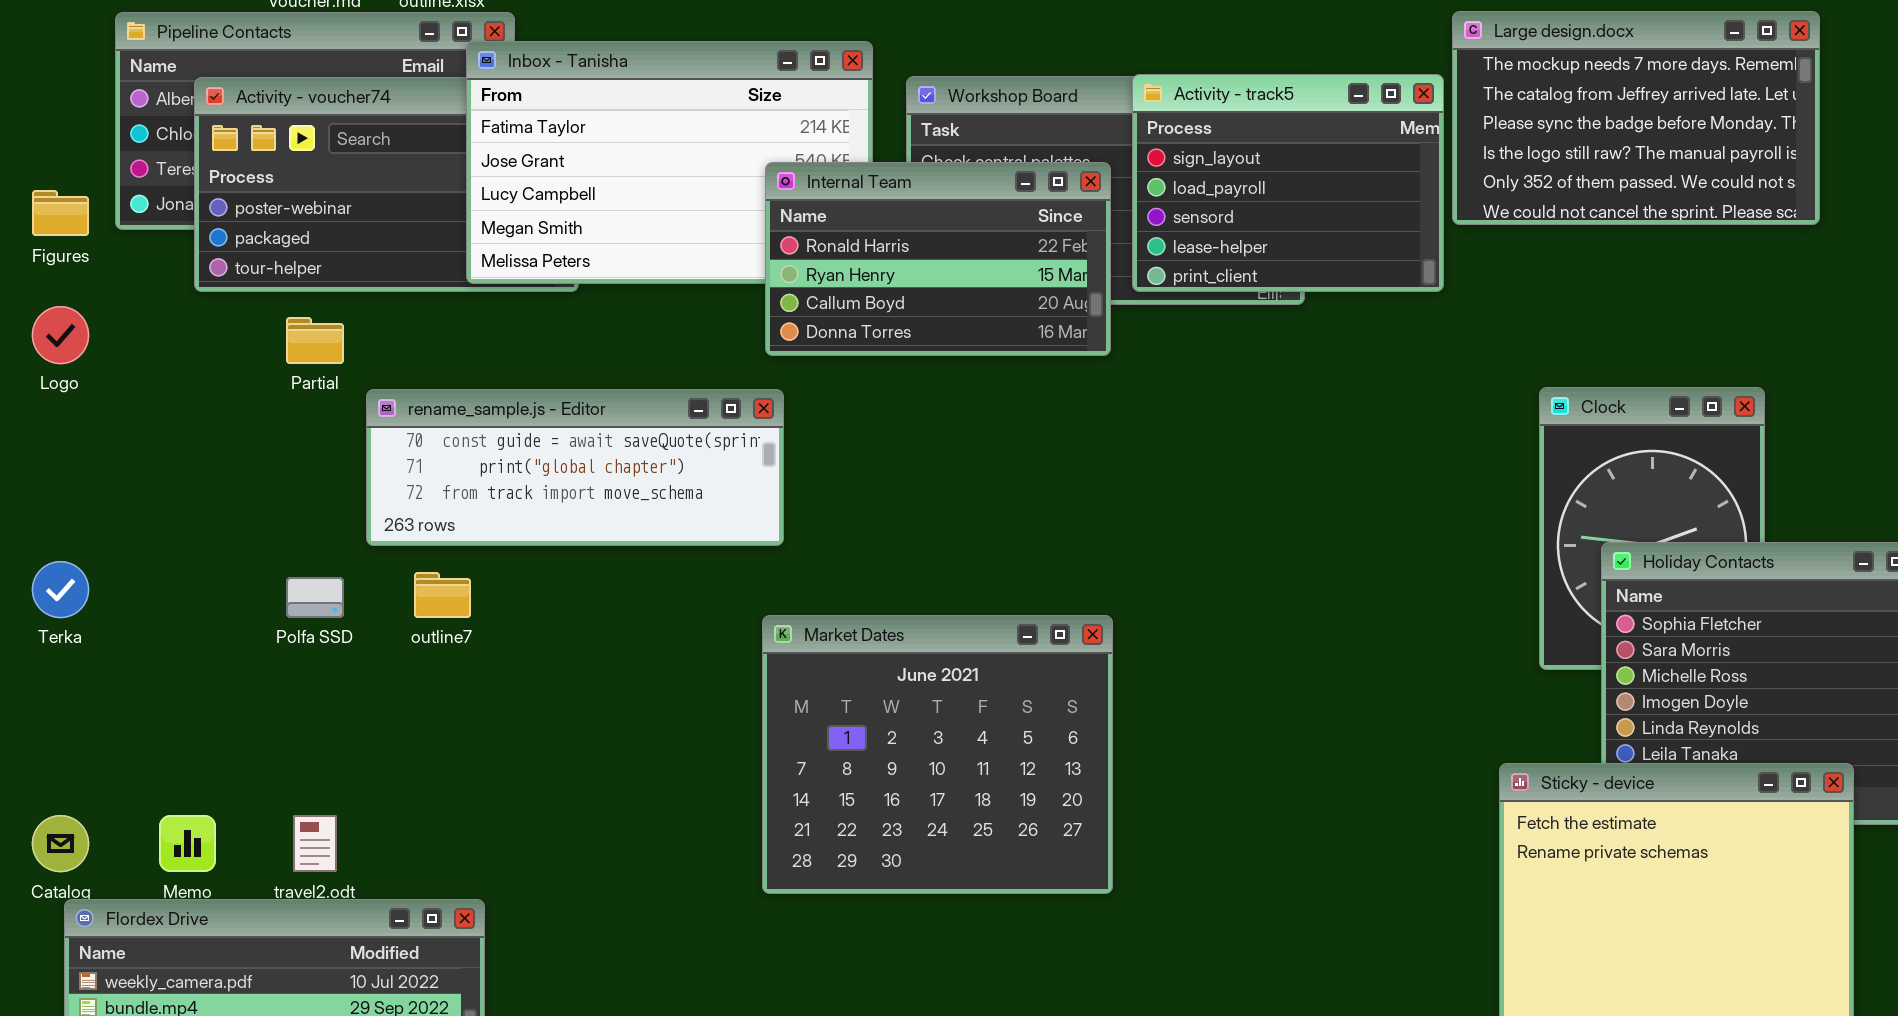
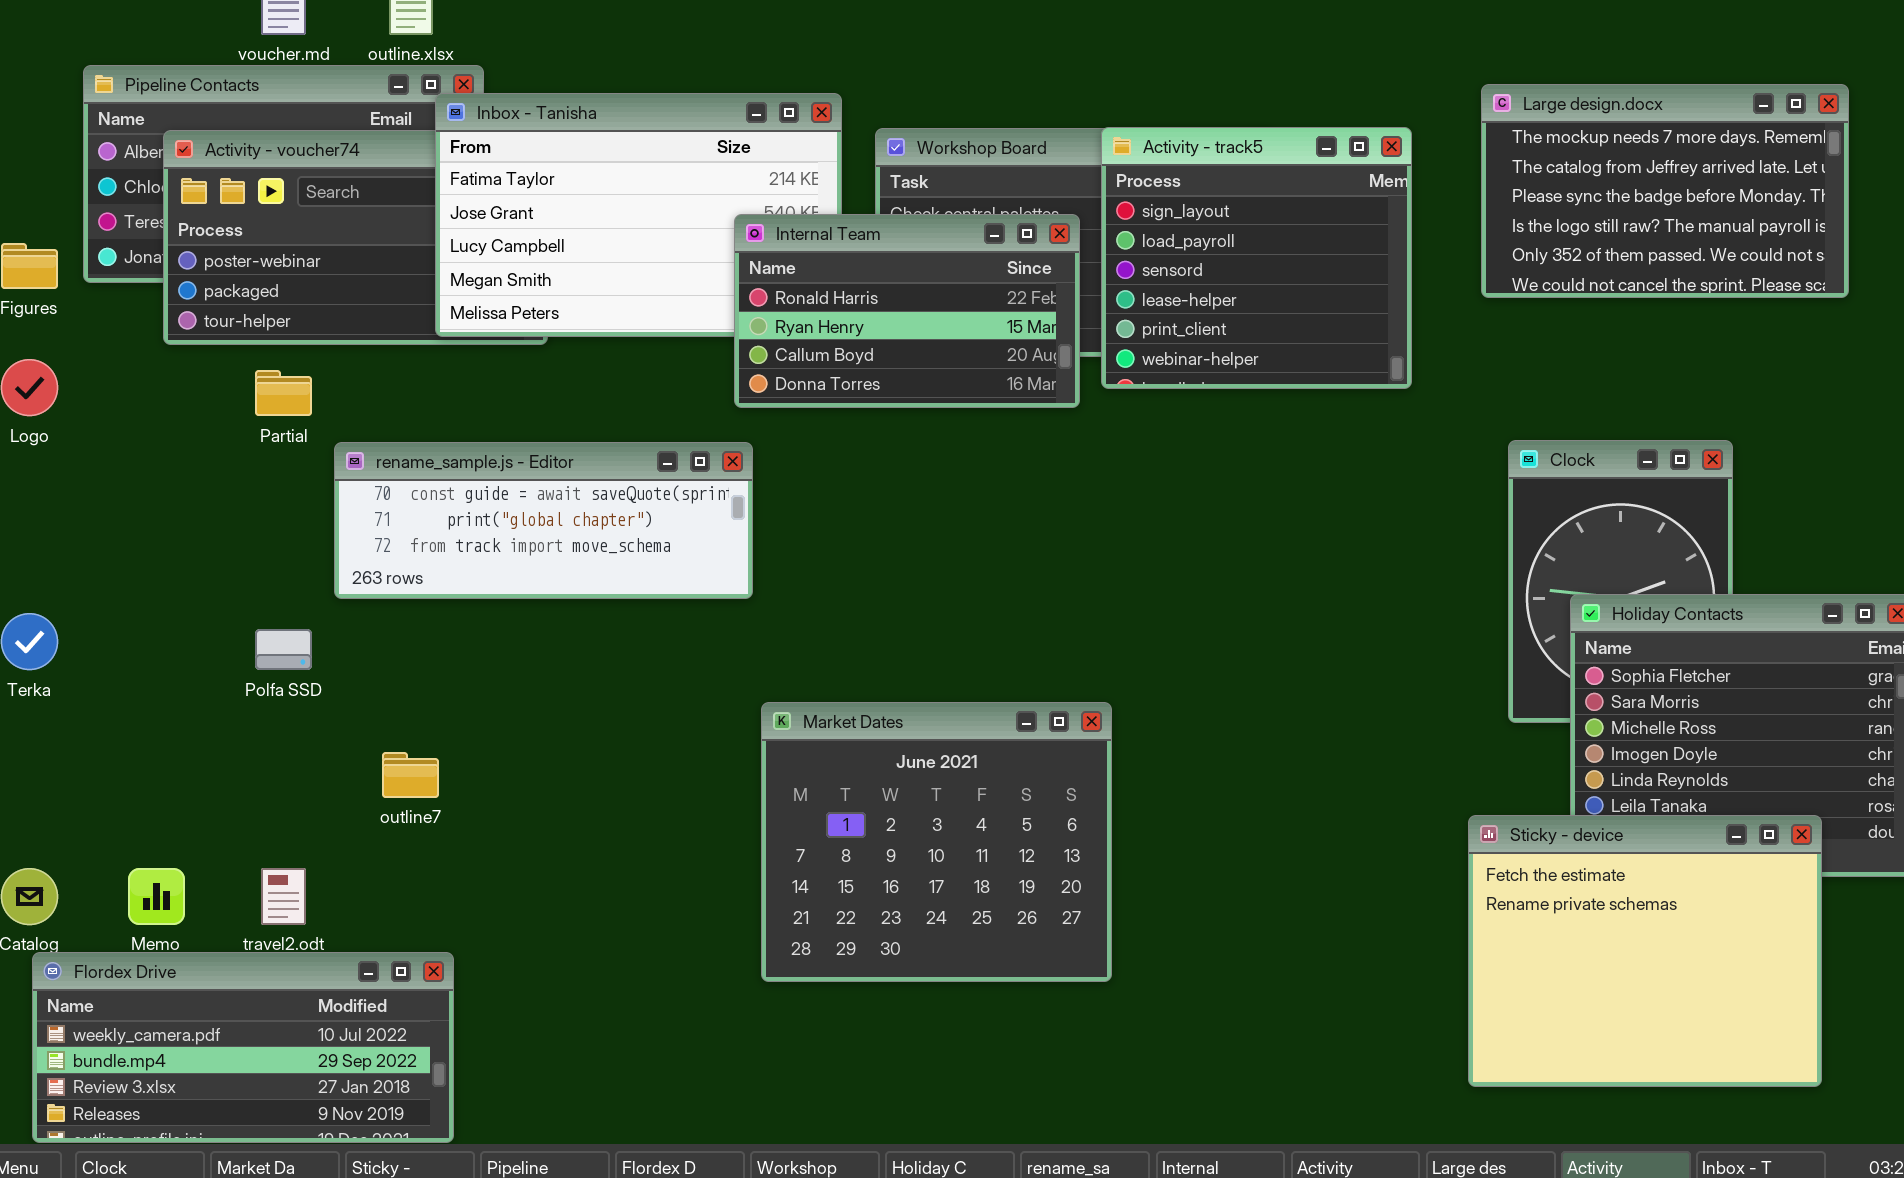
Large design.docx: [1452,11,1820,225] -> [1481,84,1849,298], moved
Activity - track5: [1132,74,1444,292] -> [1101,127,1412,389], resized
outline7: [414,572,471,618] -> [382,752,439,798], moved
Market Dates: [762,615,1113,894] -> [761,702,1112,982], moved

